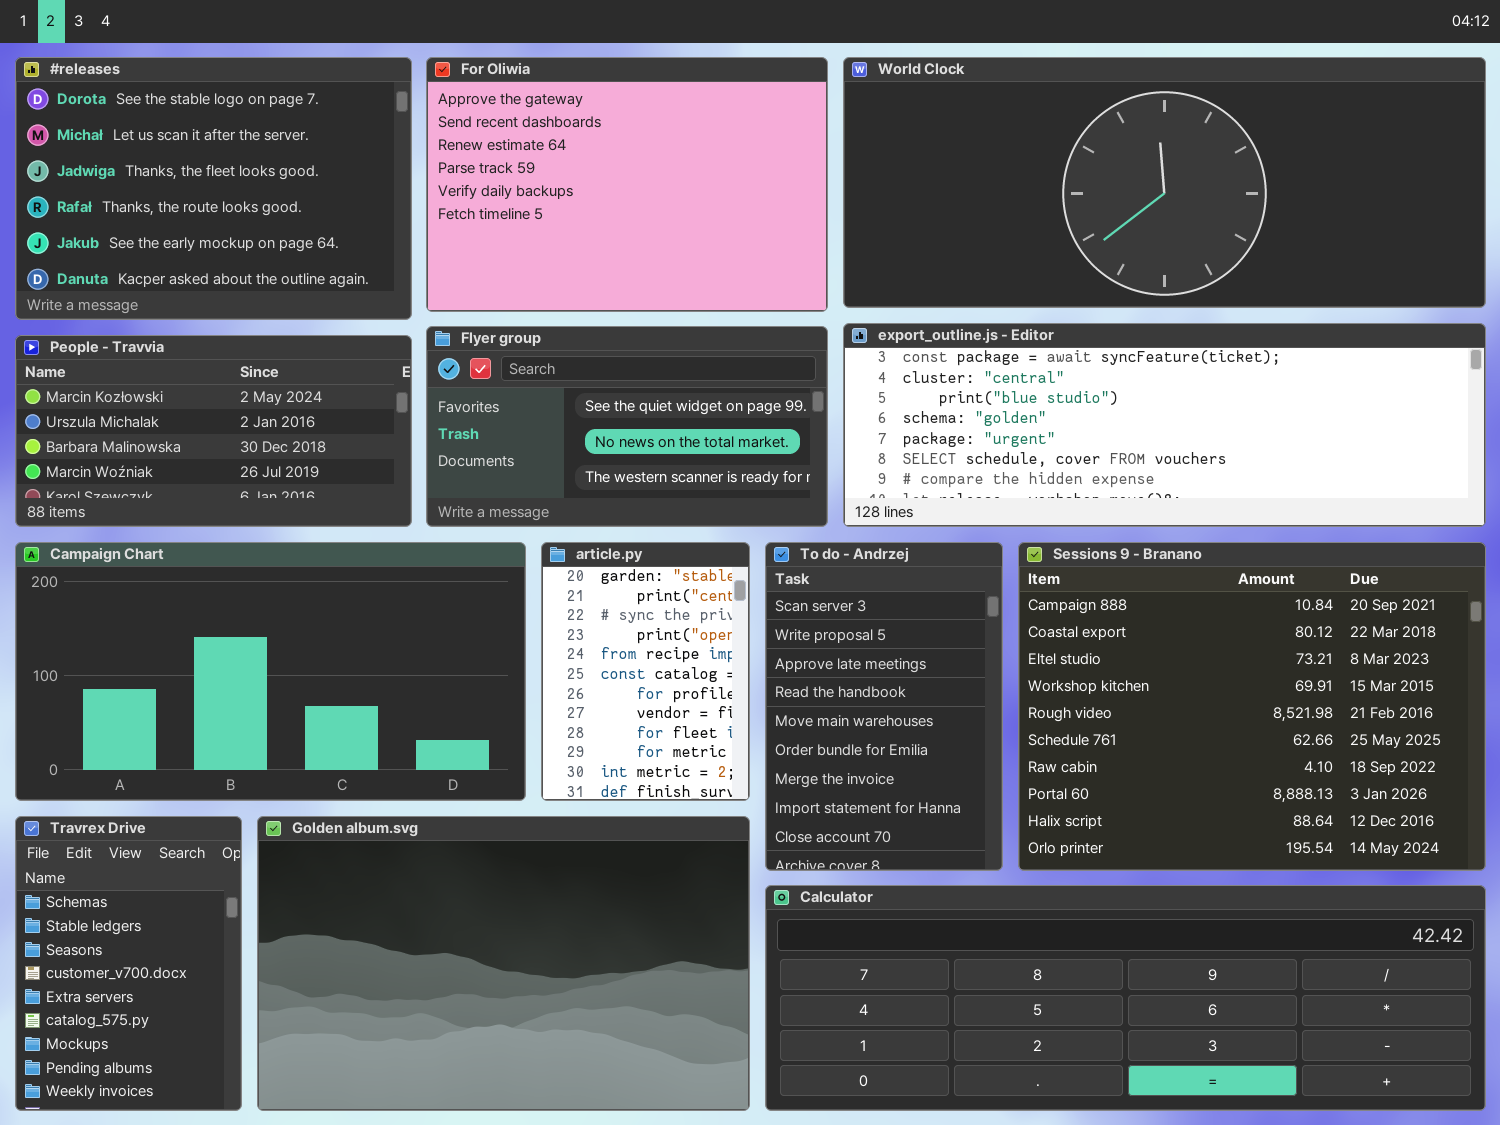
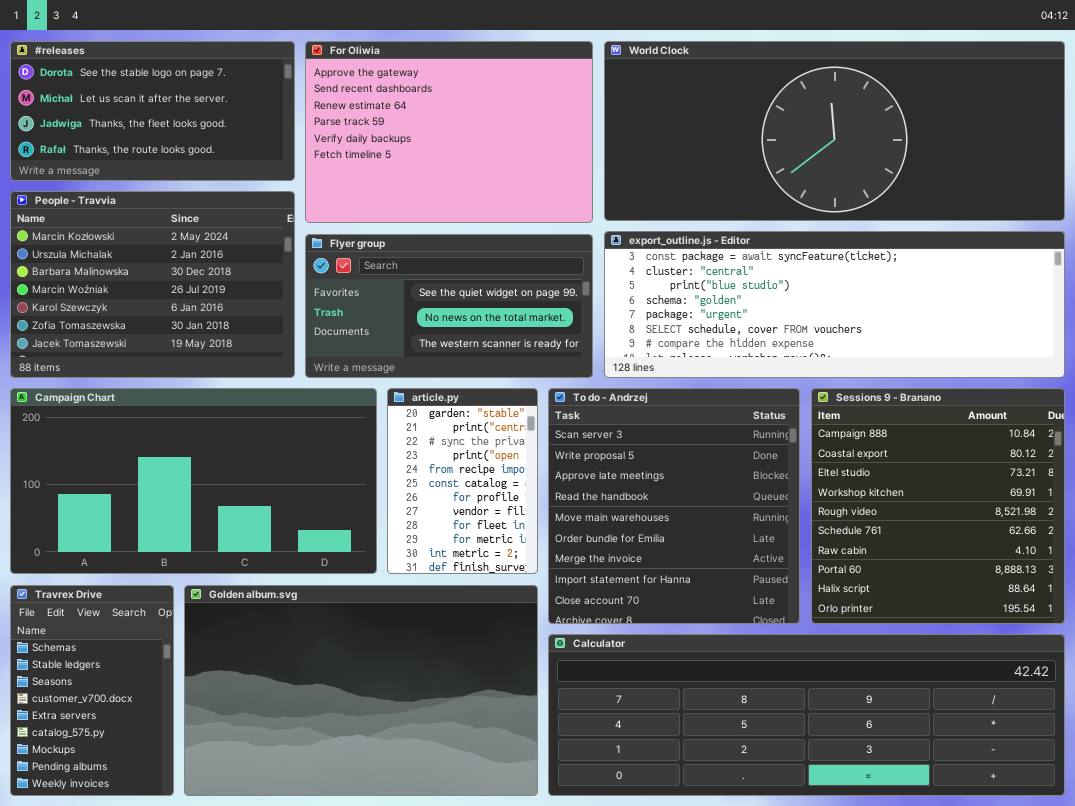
#releases: [15,57,412,320] -> [10,41,295,181], resized
People - Travvia: [15,335,412,527] -> [10,191,295,378], resized
To do - Andrzej: [765,542,1003,871] -> [548,388,800,624], resized
Sessions 9 - Branano: [1018,542,1486,871] -> [811,388,1065,624], resized

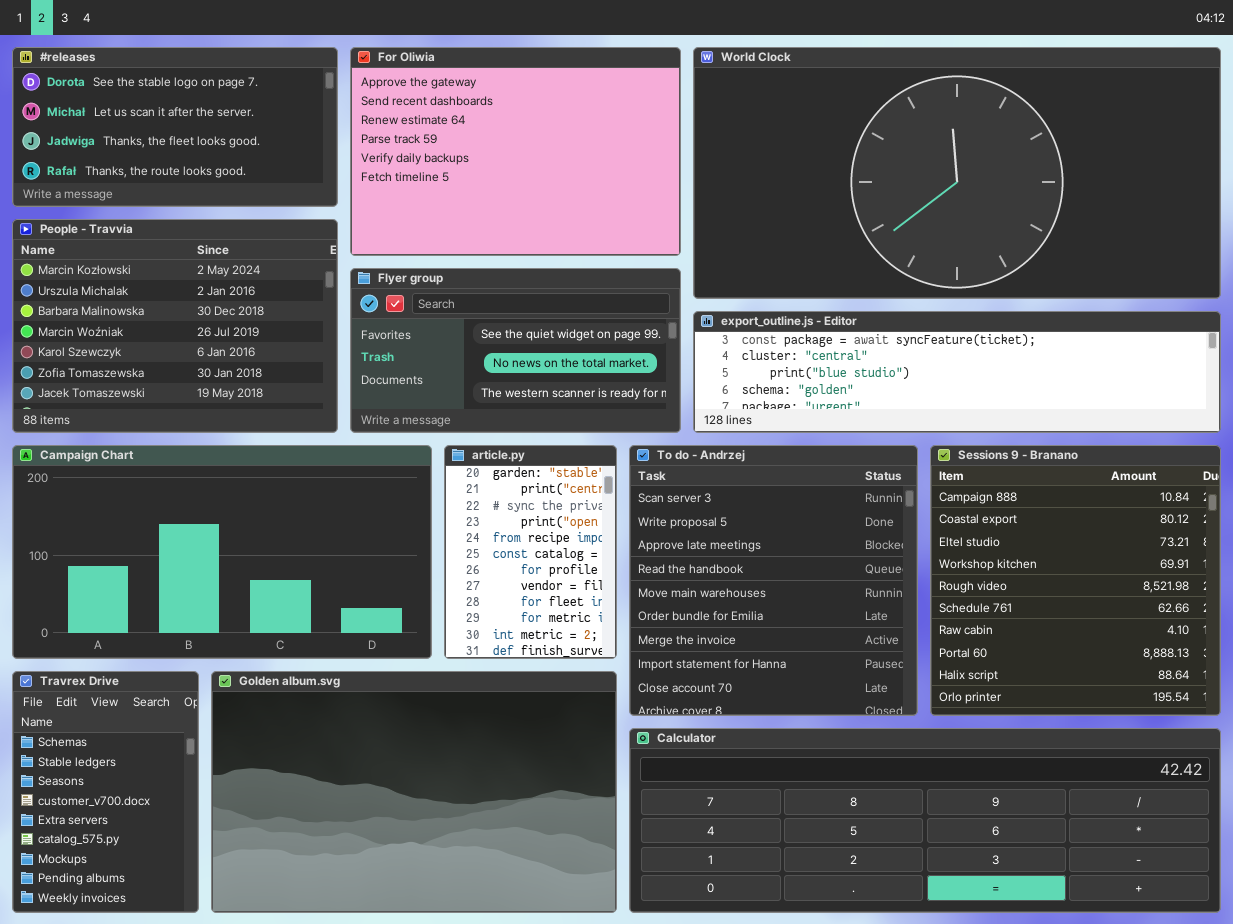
World Clock: [604,41,1065,221] -> [693,47,1221,299], resized
export_outline.js - Editor: [604,231,1065,378] -> [693,311,1221,433], resized

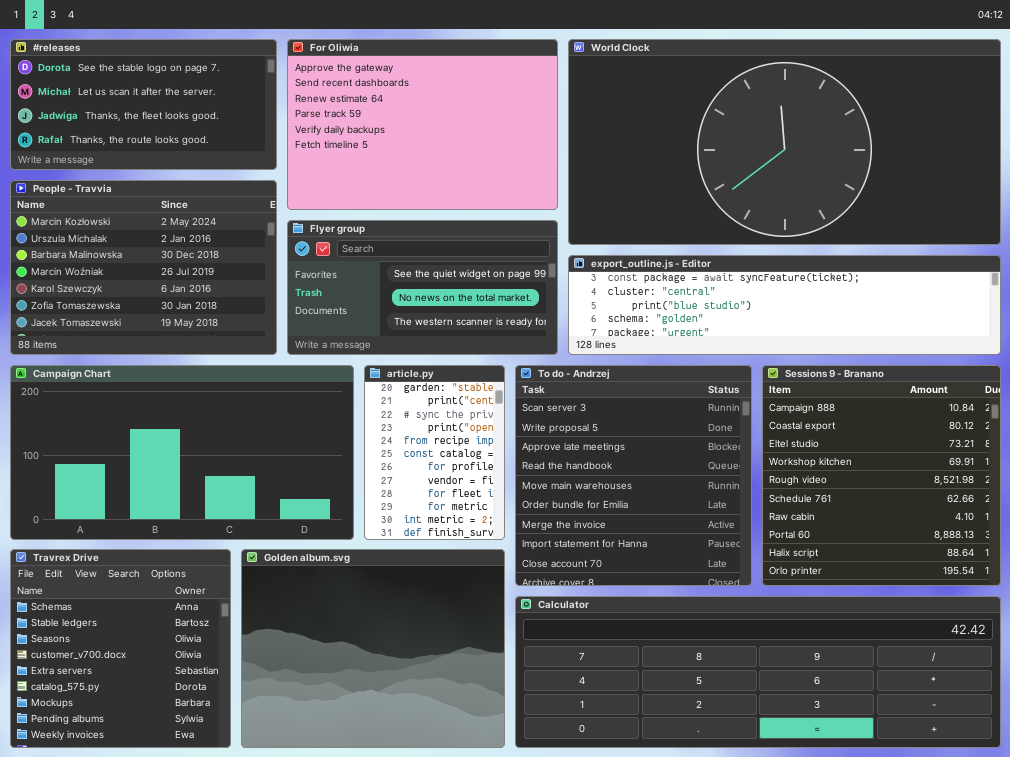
Travrex Drive: [12,671,199,913] -> [10,549,231,748], resized
Golden album.svg: [211,671,617,913] -> [241,549,505,748], resized

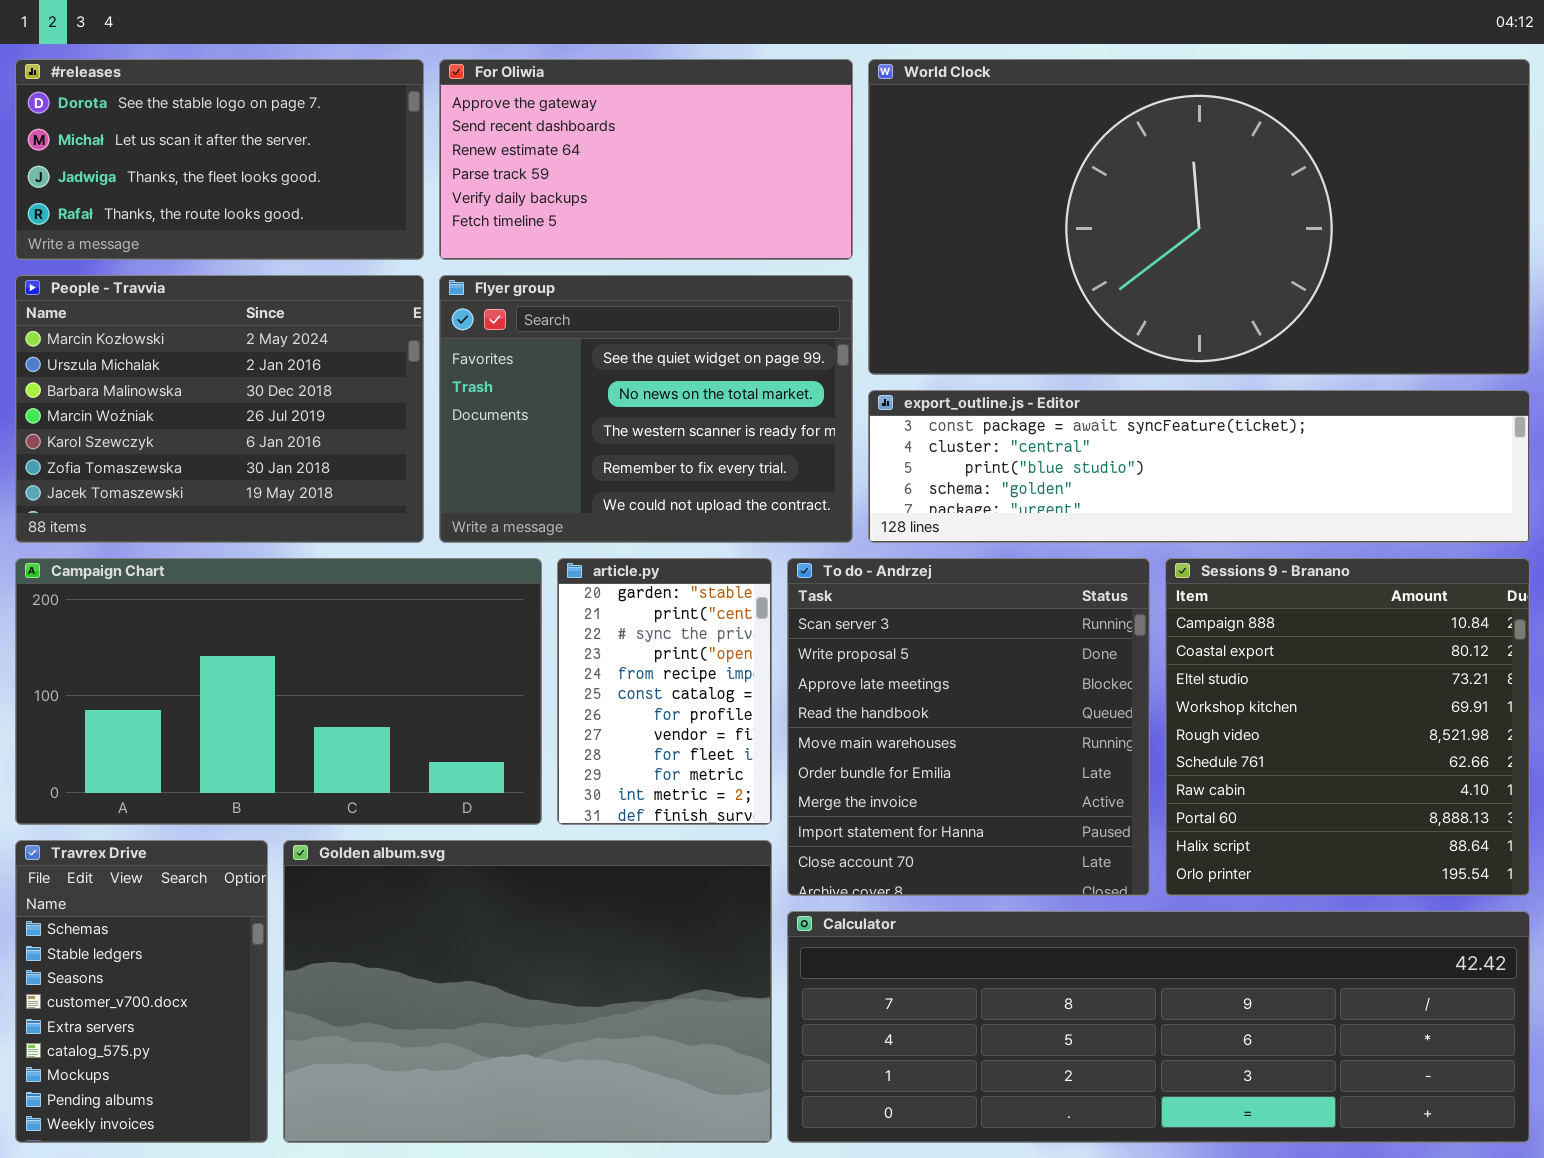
For Oliwia: [287,39,558,210] -> [439,59,853,260], resized
Flyer group: [287,220,558,355] -> [439,275,853,543], resized
Travrex Drive: [10,549,231,748] -> [15,840,268,1143], resized
Golden album.svg: [241,549,505,748] -> [283,840,772,1143], resized

